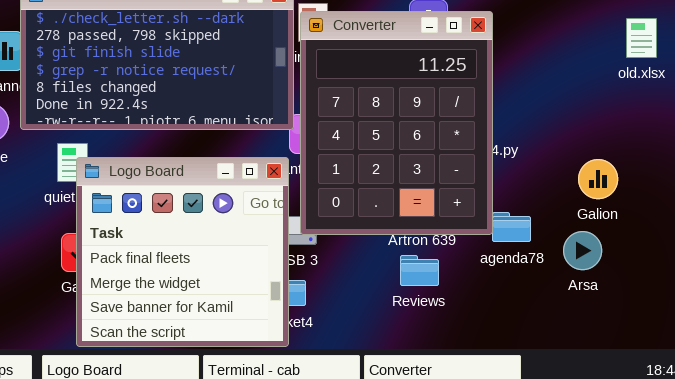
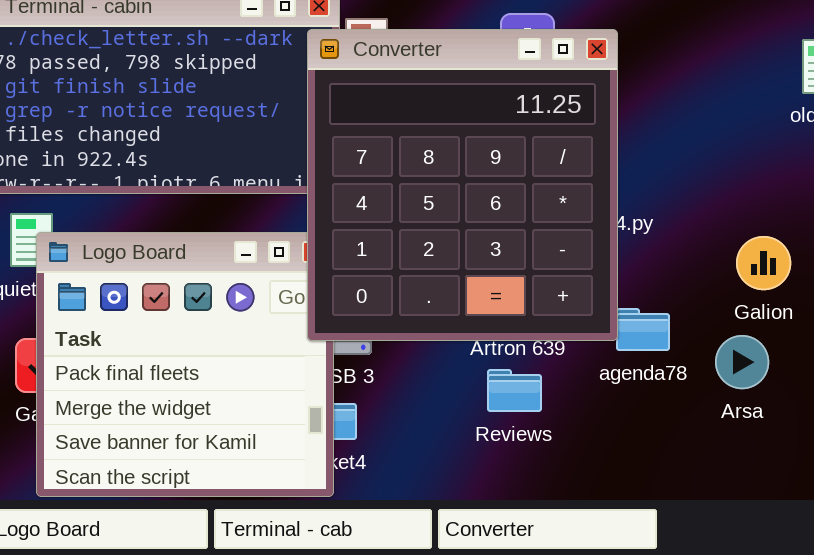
Converter: [300,11,493,235] -> [307,29,618,341], resized

